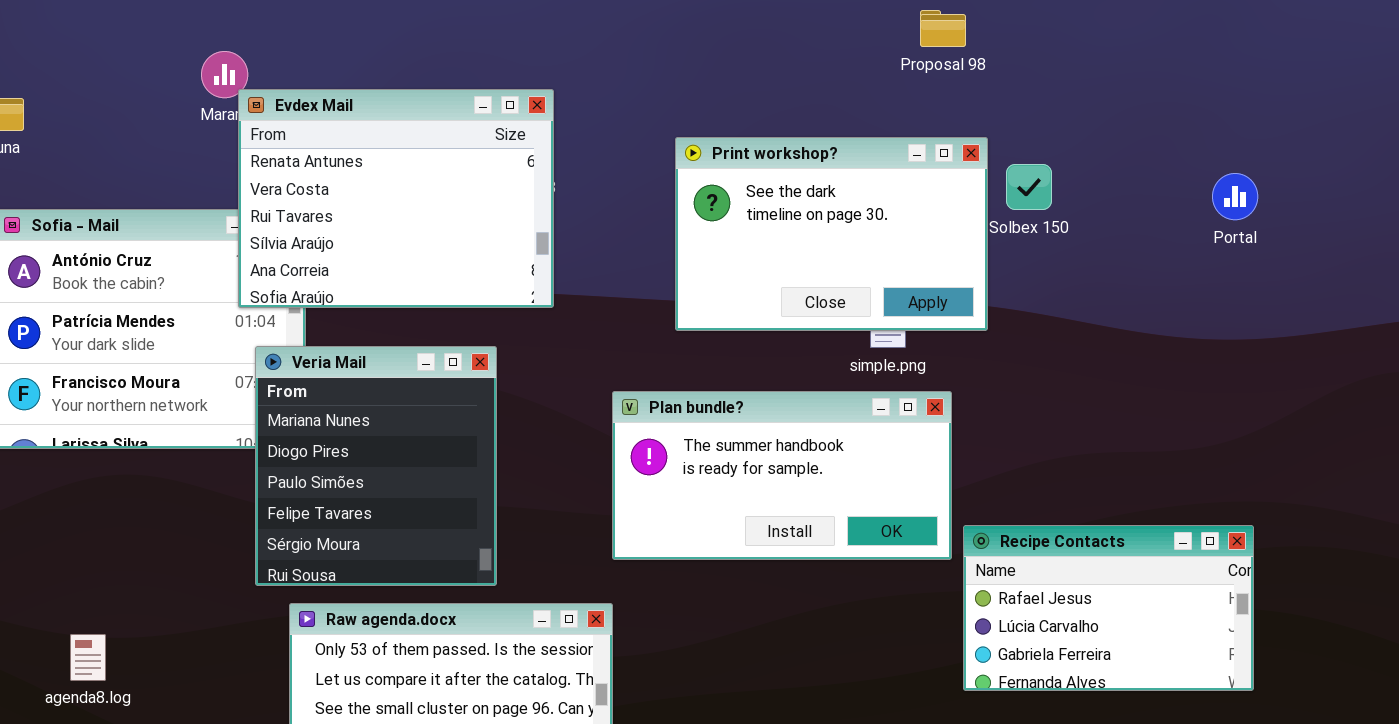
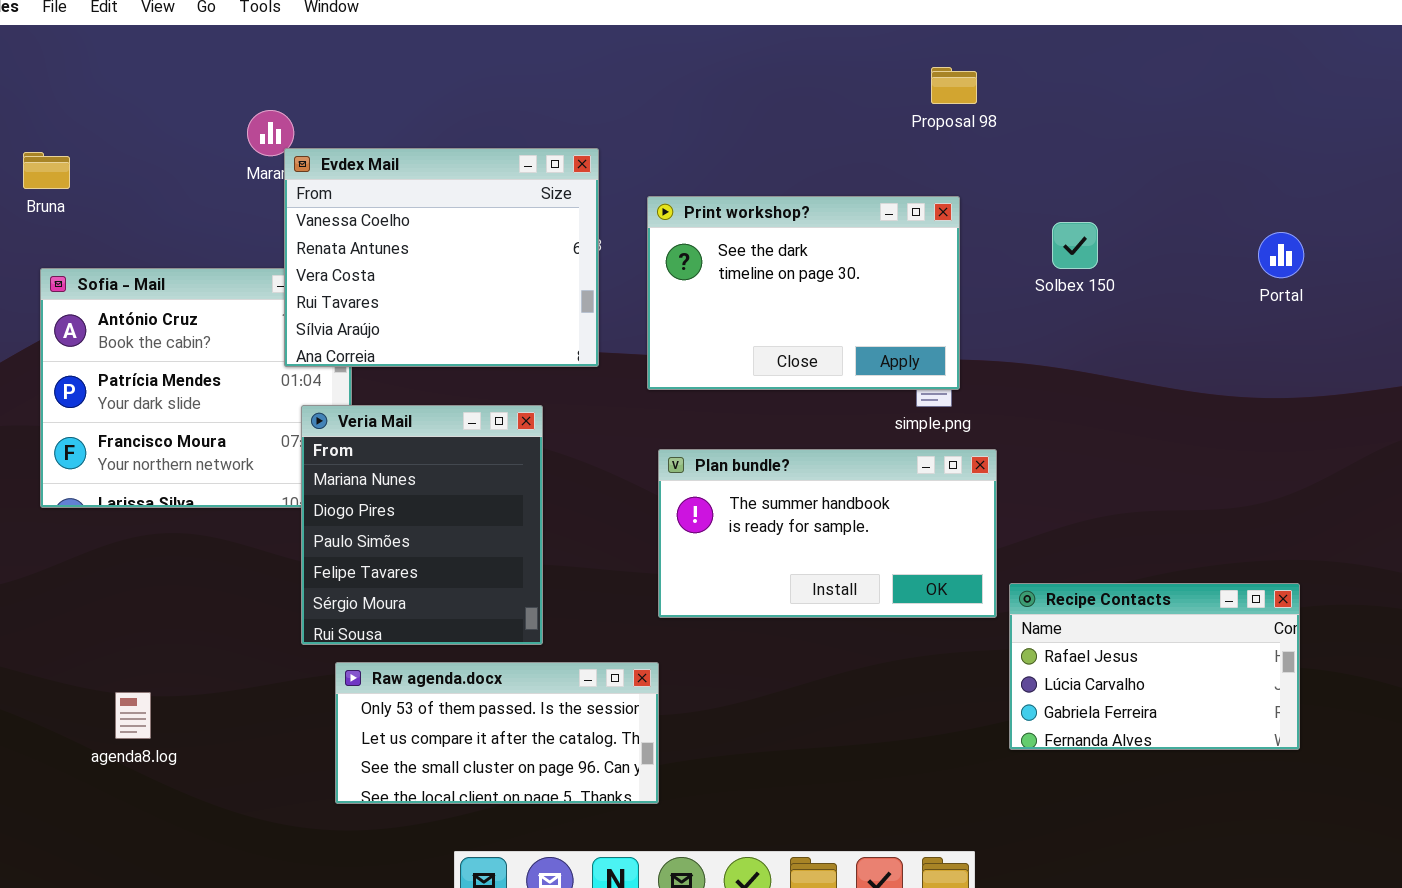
Proposal 98: [920,10,966,47] -> [931,67,977,104], moved
Evdex Mail: [238,89,554,308] -> [284,148,599,367], scrolled up 1 row
Print workshop?: [675,137,988,331] -> [647,196,960,390], moved

